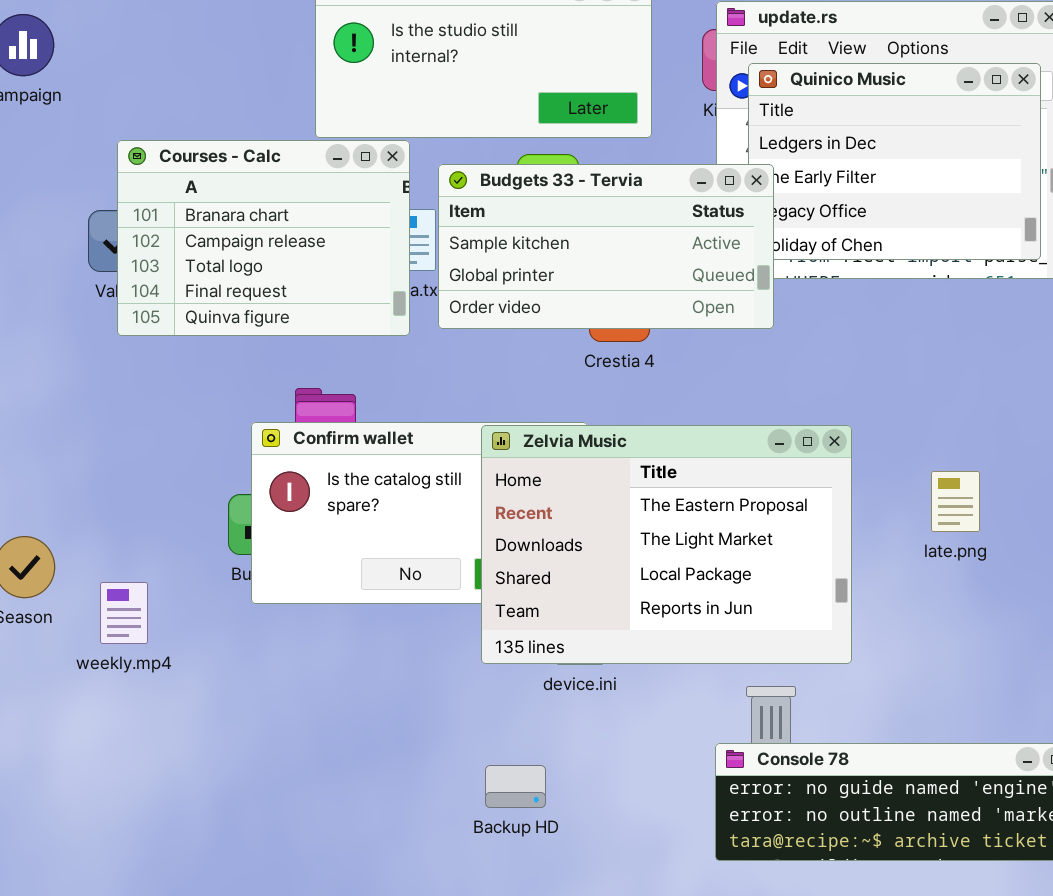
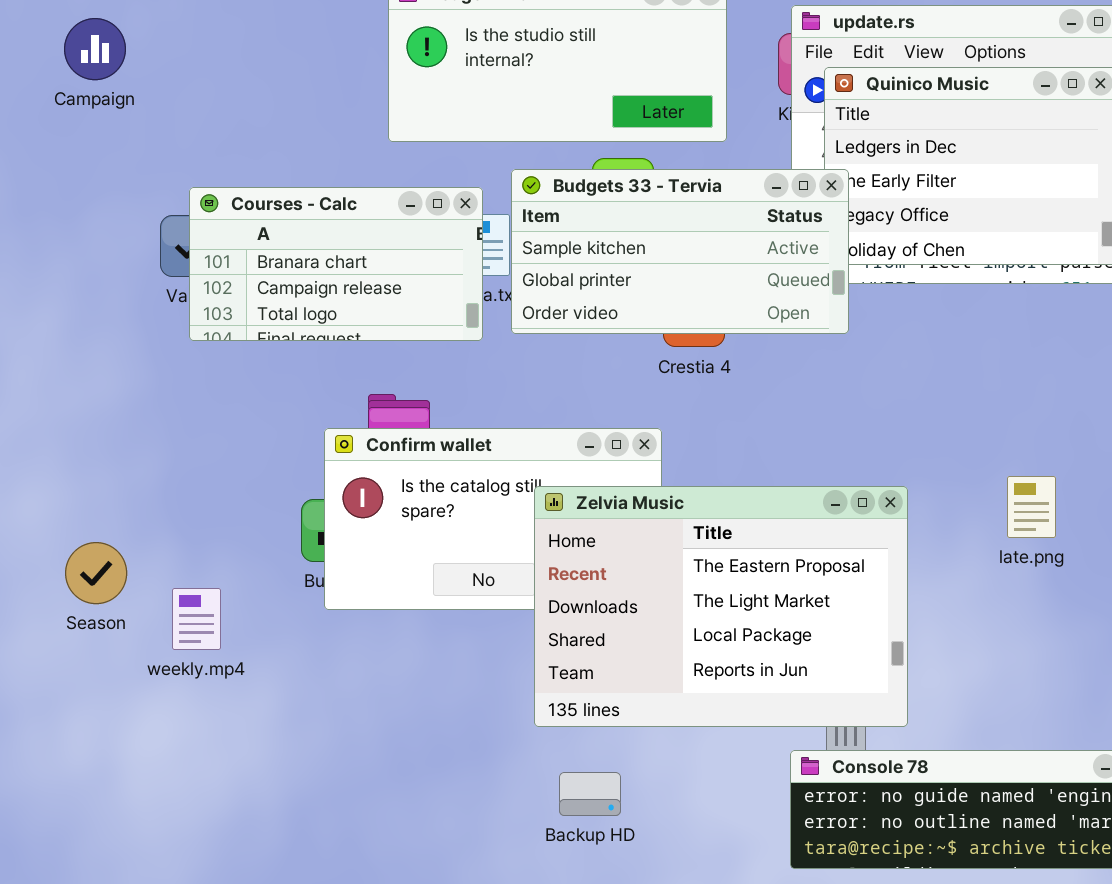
Courses - Calc: [117,140,410,336] -> [189,187,483,341], resized
Zelvia Music: [481,425,852,664] -> [534,486,908,727], moved

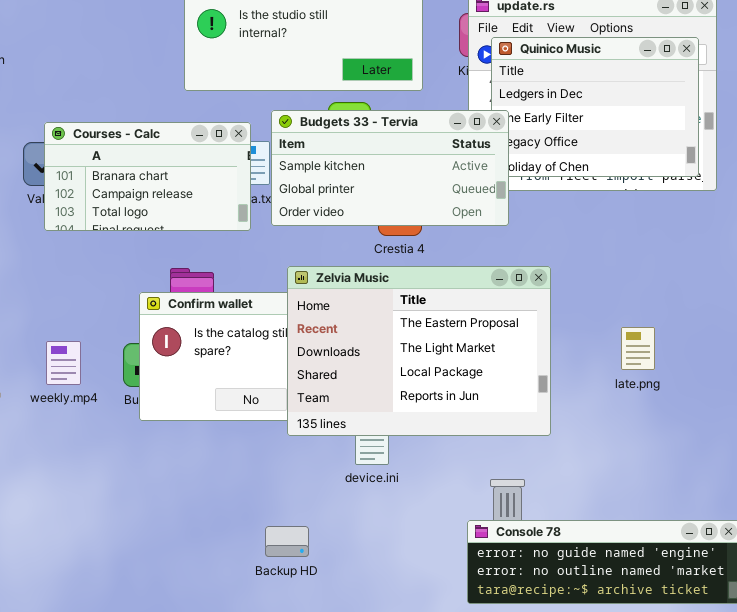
Zelvia Music: [534,486,908,727] -> [287,266,551,436], moved
weekly.mp4: [172,588,221,650] -> [46,341,81,385], moved
Backup HD: [559,772,621,816] -> [265,526,309,557], moved

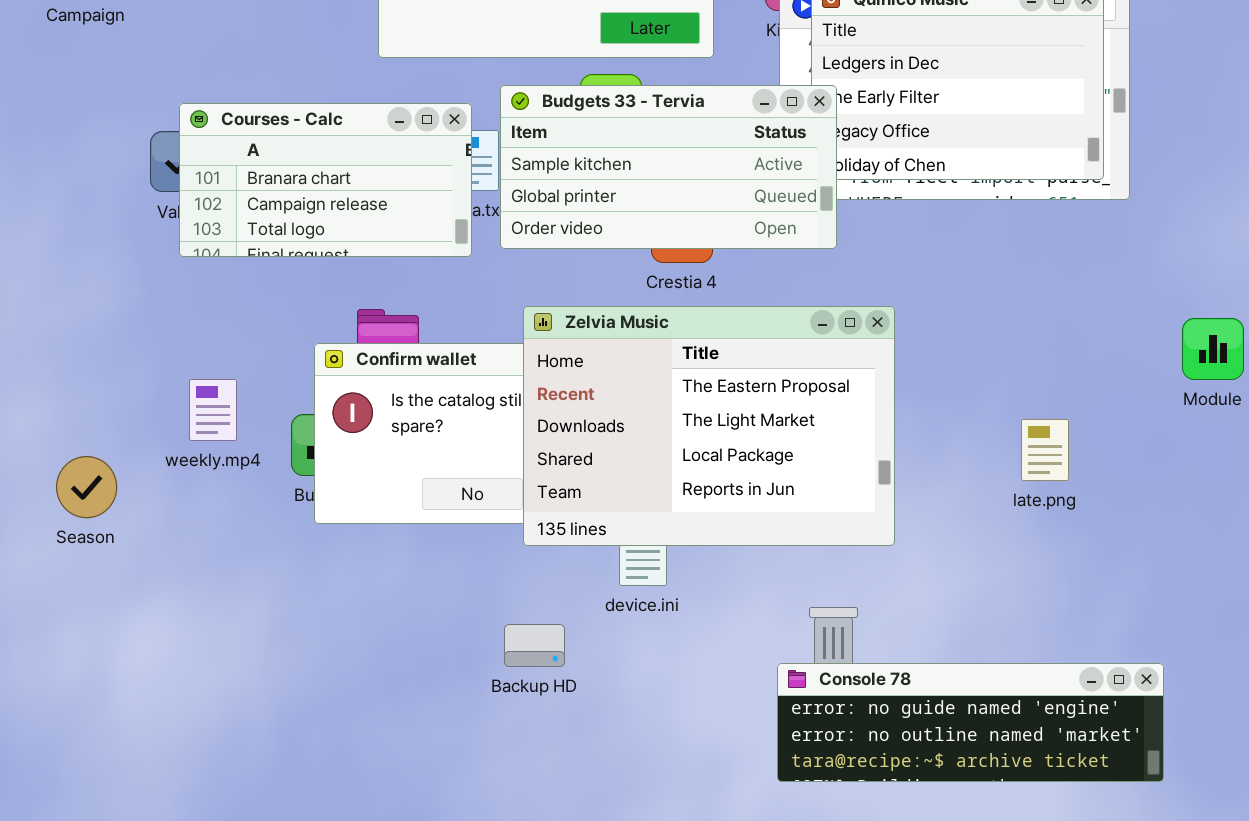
late.png: [621,327,655,370] -> [1021,419,1069,481], moved
weekly.mp4: [46,341,81,385] -> [189,379,237,441], moved
Backup HD: [265,526,309,557] -> [504,624,565,667], moved

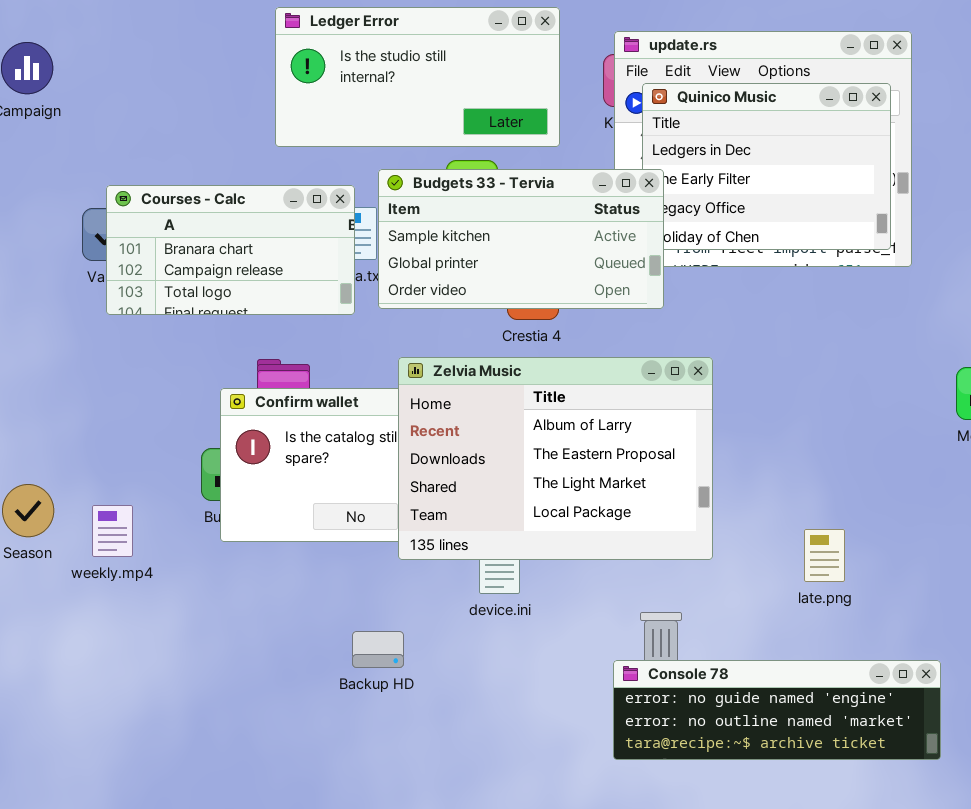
Zelvia Music: [523,306,895,546] -> [398,357,713,560], scrolled up 1 row
weekly.mp4: [189,379,237,441] -> [92,505,133,557], moved
late.png: [1021,419,1069,481] -> [804,529,845,582], moved
Backup HD: [504,624,565,667] -> [352,631,404,668], moved

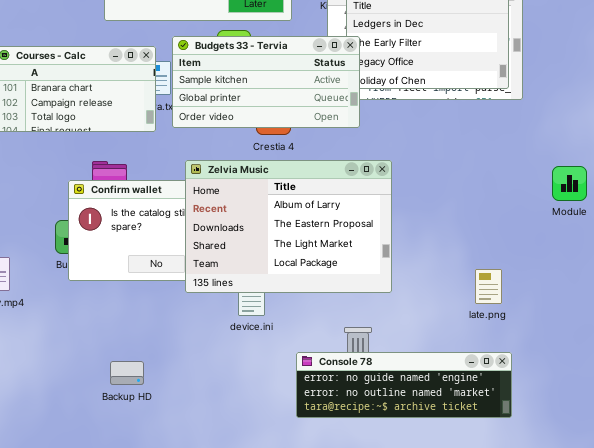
late.png: [804,529,845,582] -> [475,269,502,304], moved
Backup HD: [352,631,404,668] -> [110,361,144,385], moved
Console 78: [613,660,941,760] -> [296,352,512,418], moved

